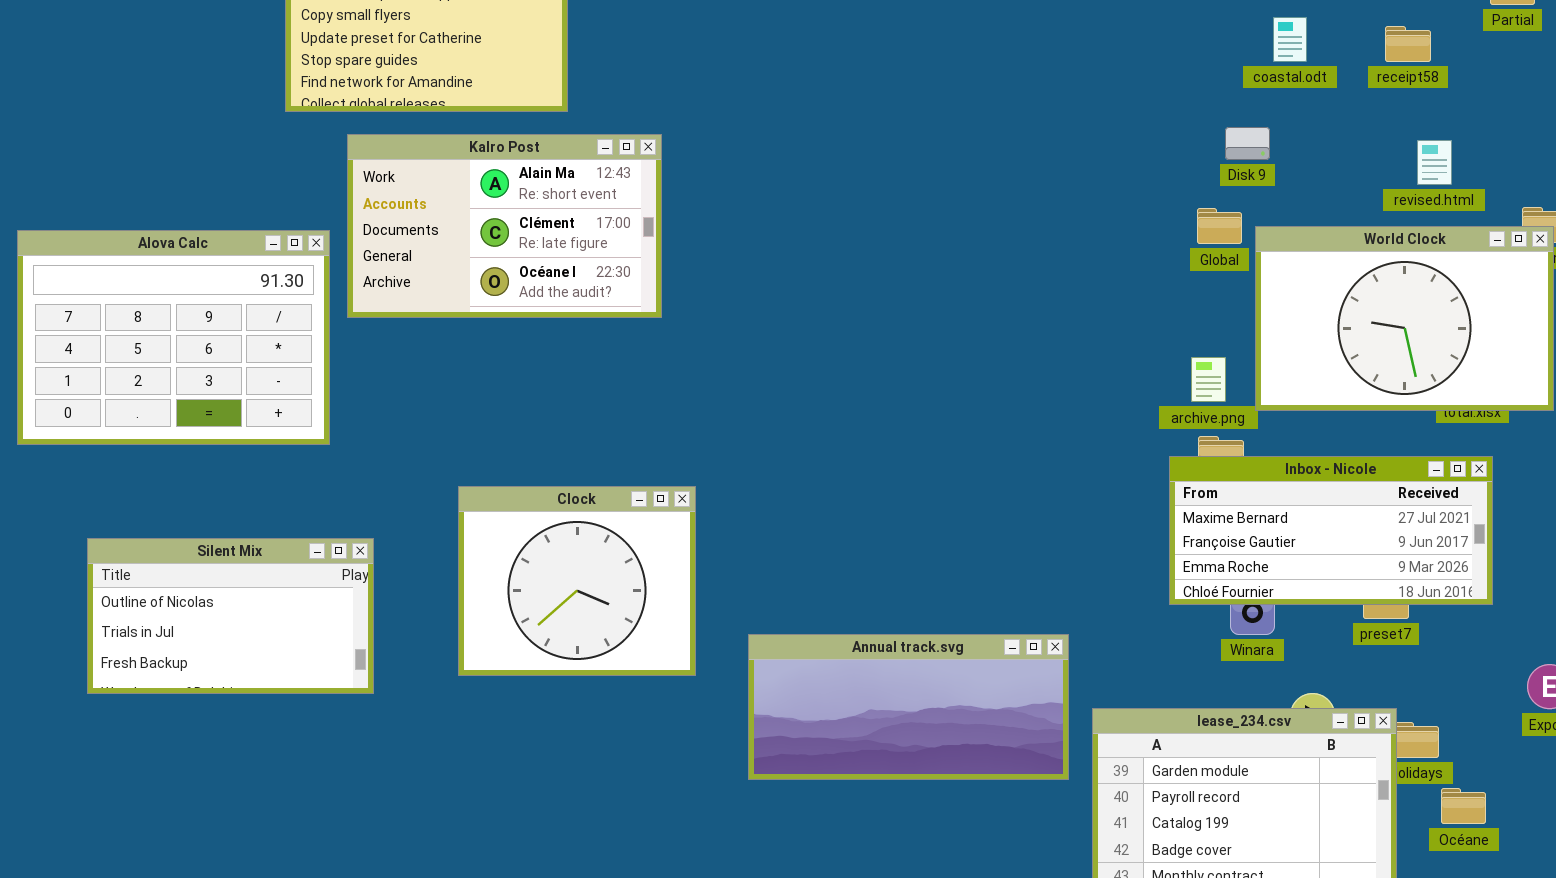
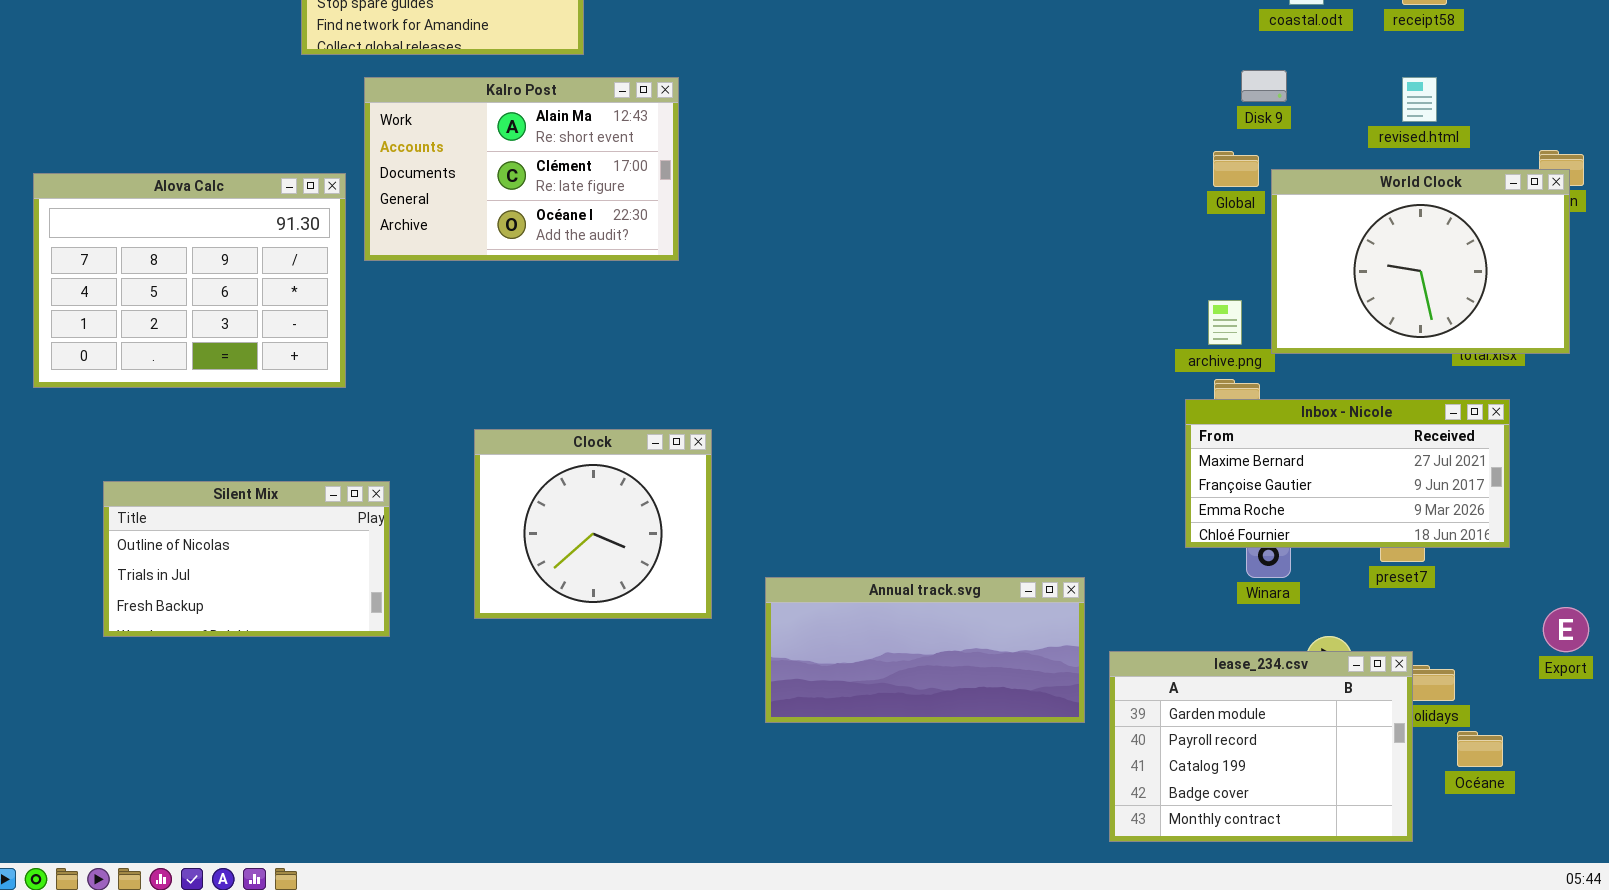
revised.html: [1417,140,1452,185] -> [1402,77,1437,122], moved

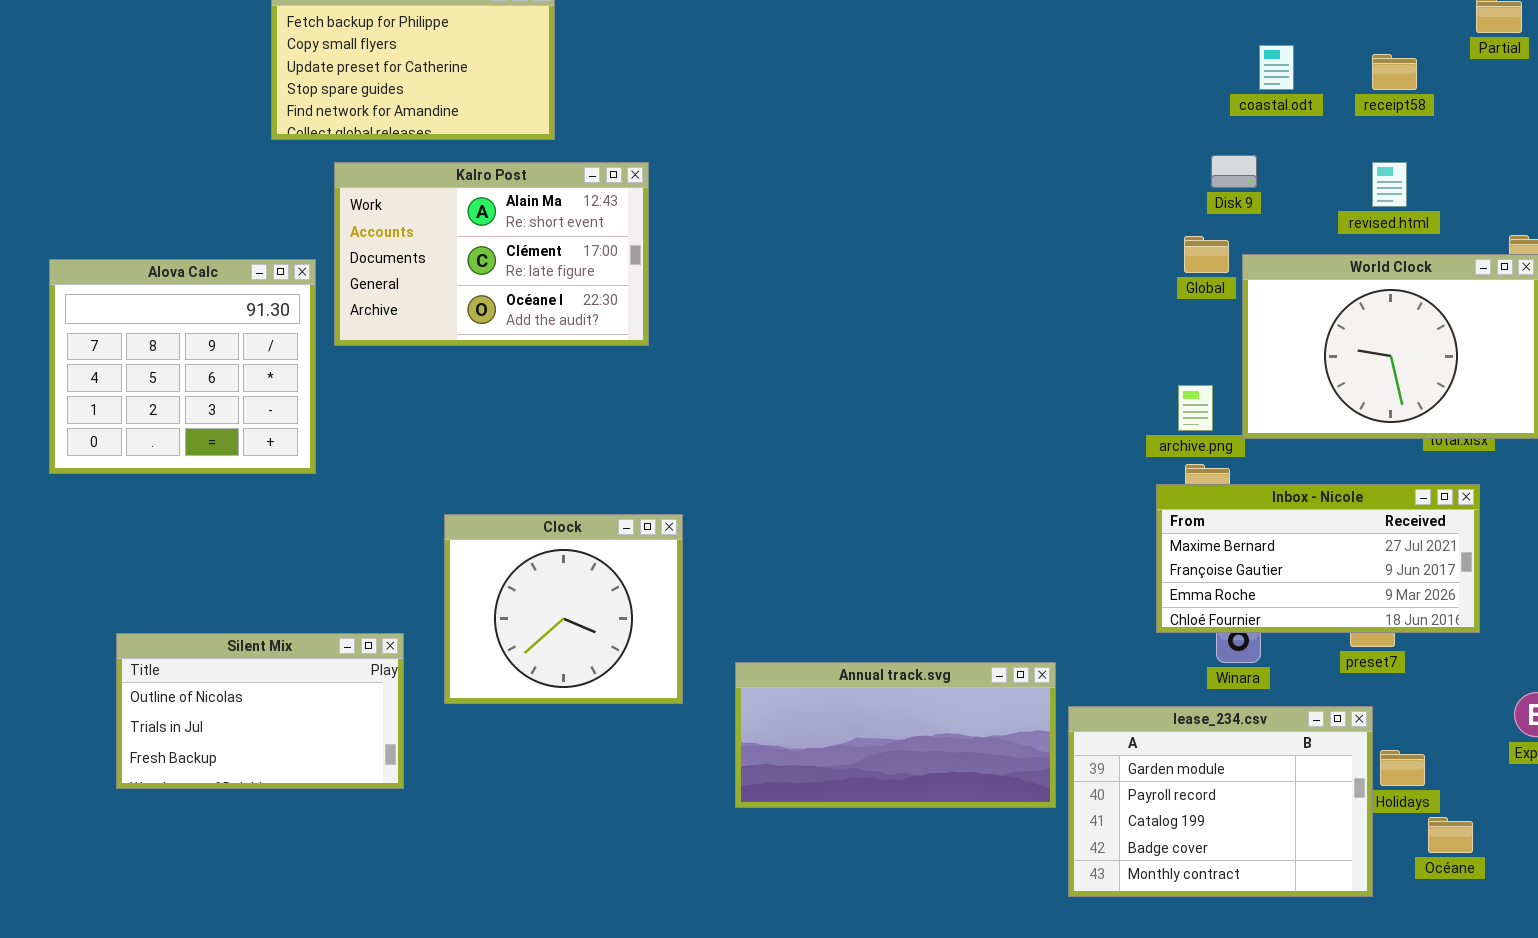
Alova Calc: [33,173,346,388] -> [49,259,316,474], resized
Silent Mix: [103,481,390,637] -> [116,633,404,789], moved
lease_234.csv: [1109,651,1413,842] -> [1068,706,1373,897], moved

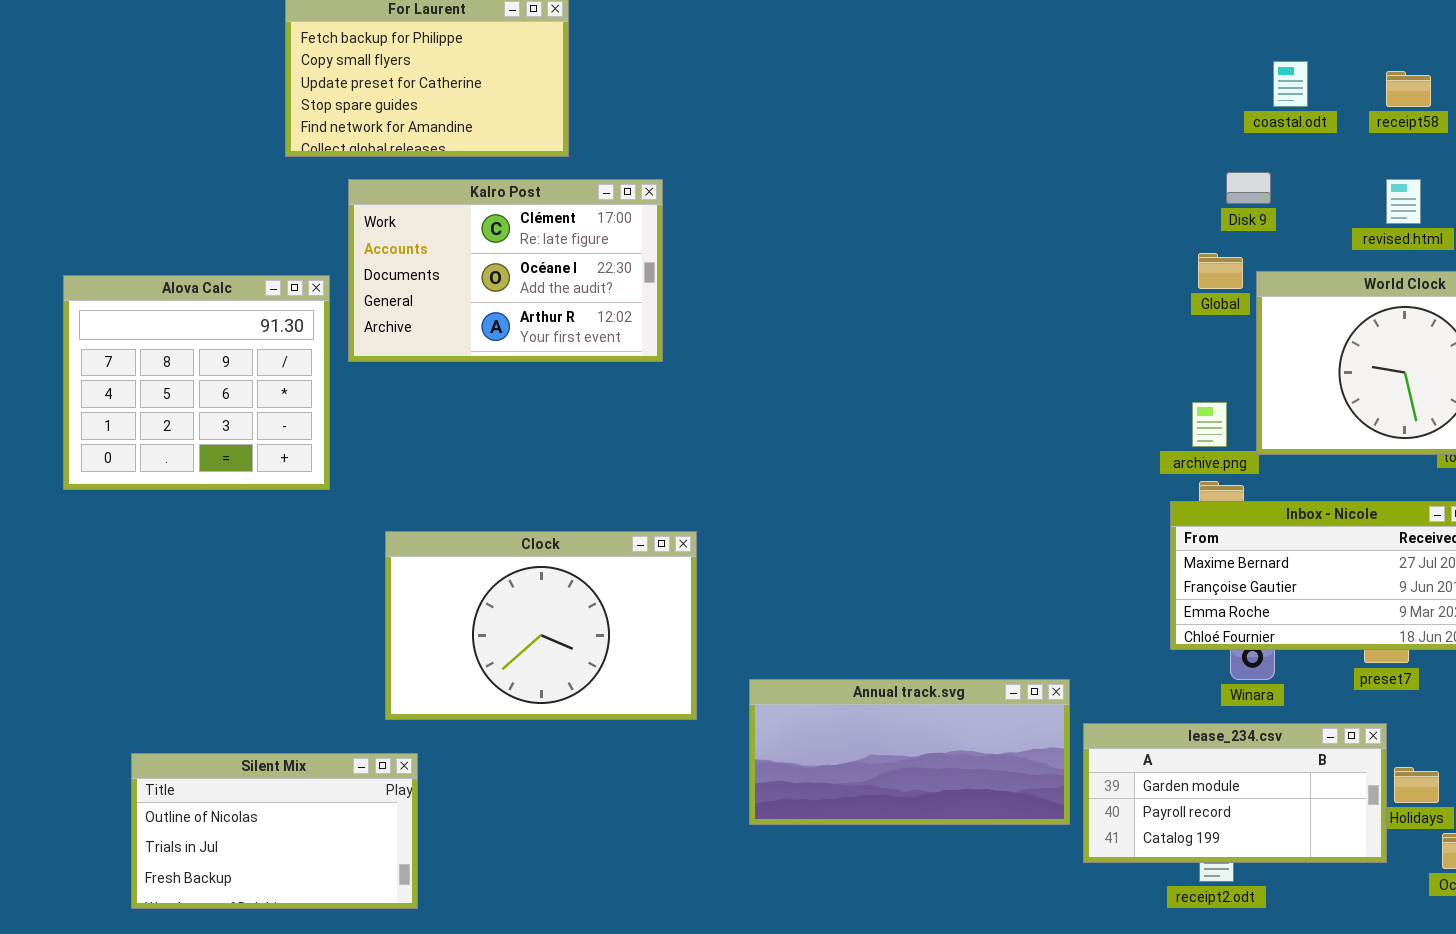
Kalro Post: [334,162,649,346] -> [348,179,663,362], scrolled down 1 row
Clock: [444,514,683,704] -> [385,531,697,720], resized
Silent Mix: [116,633,404,789] -> [131,753,418,909], moved
lease_234.csv: [1068,706,1373,897] -> [1083,723,1387,863], resized

